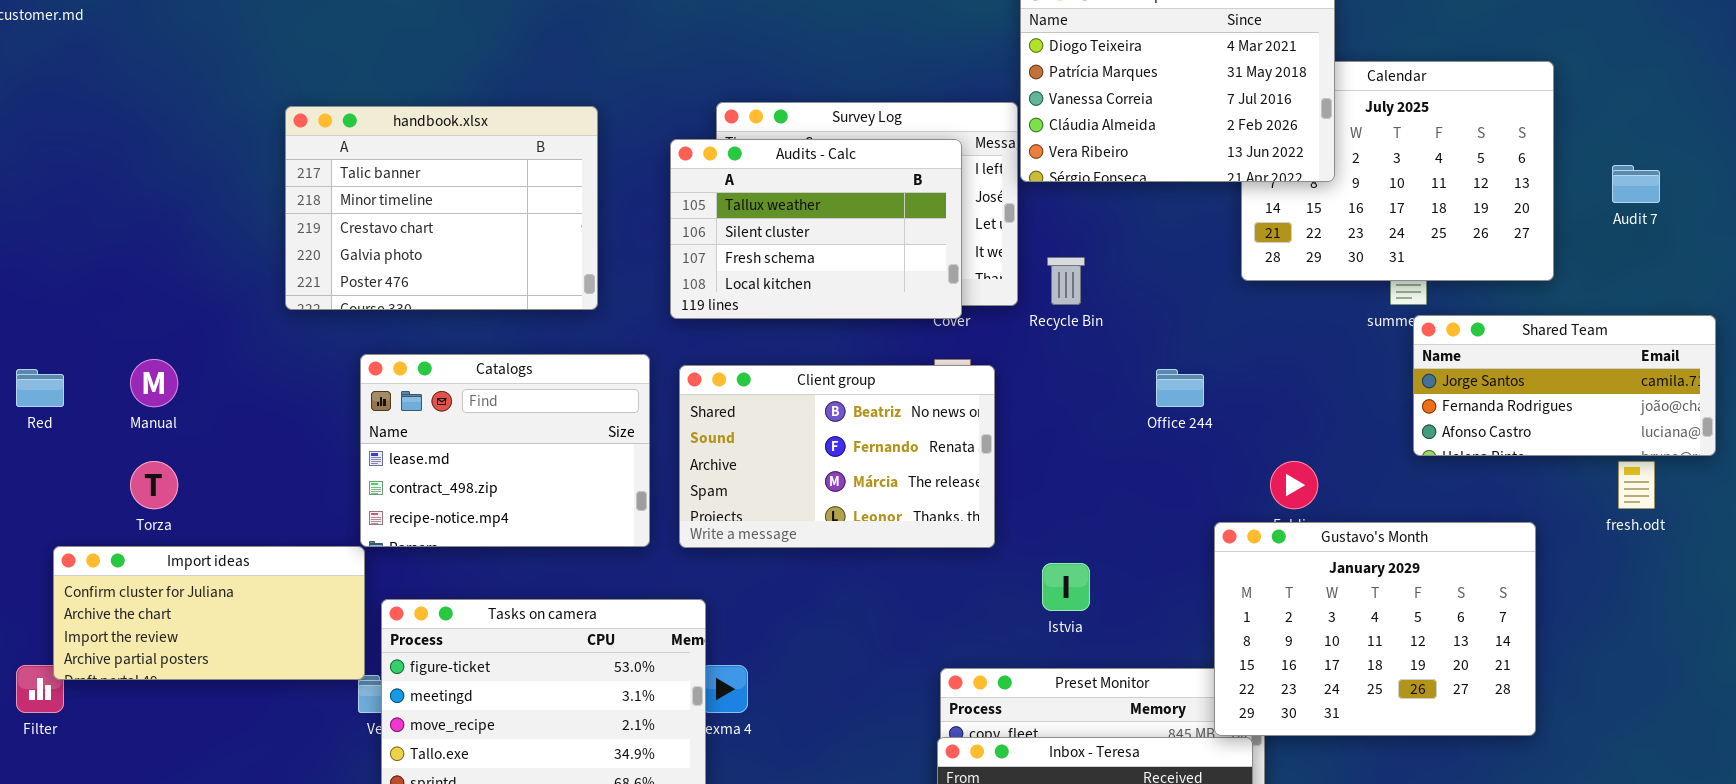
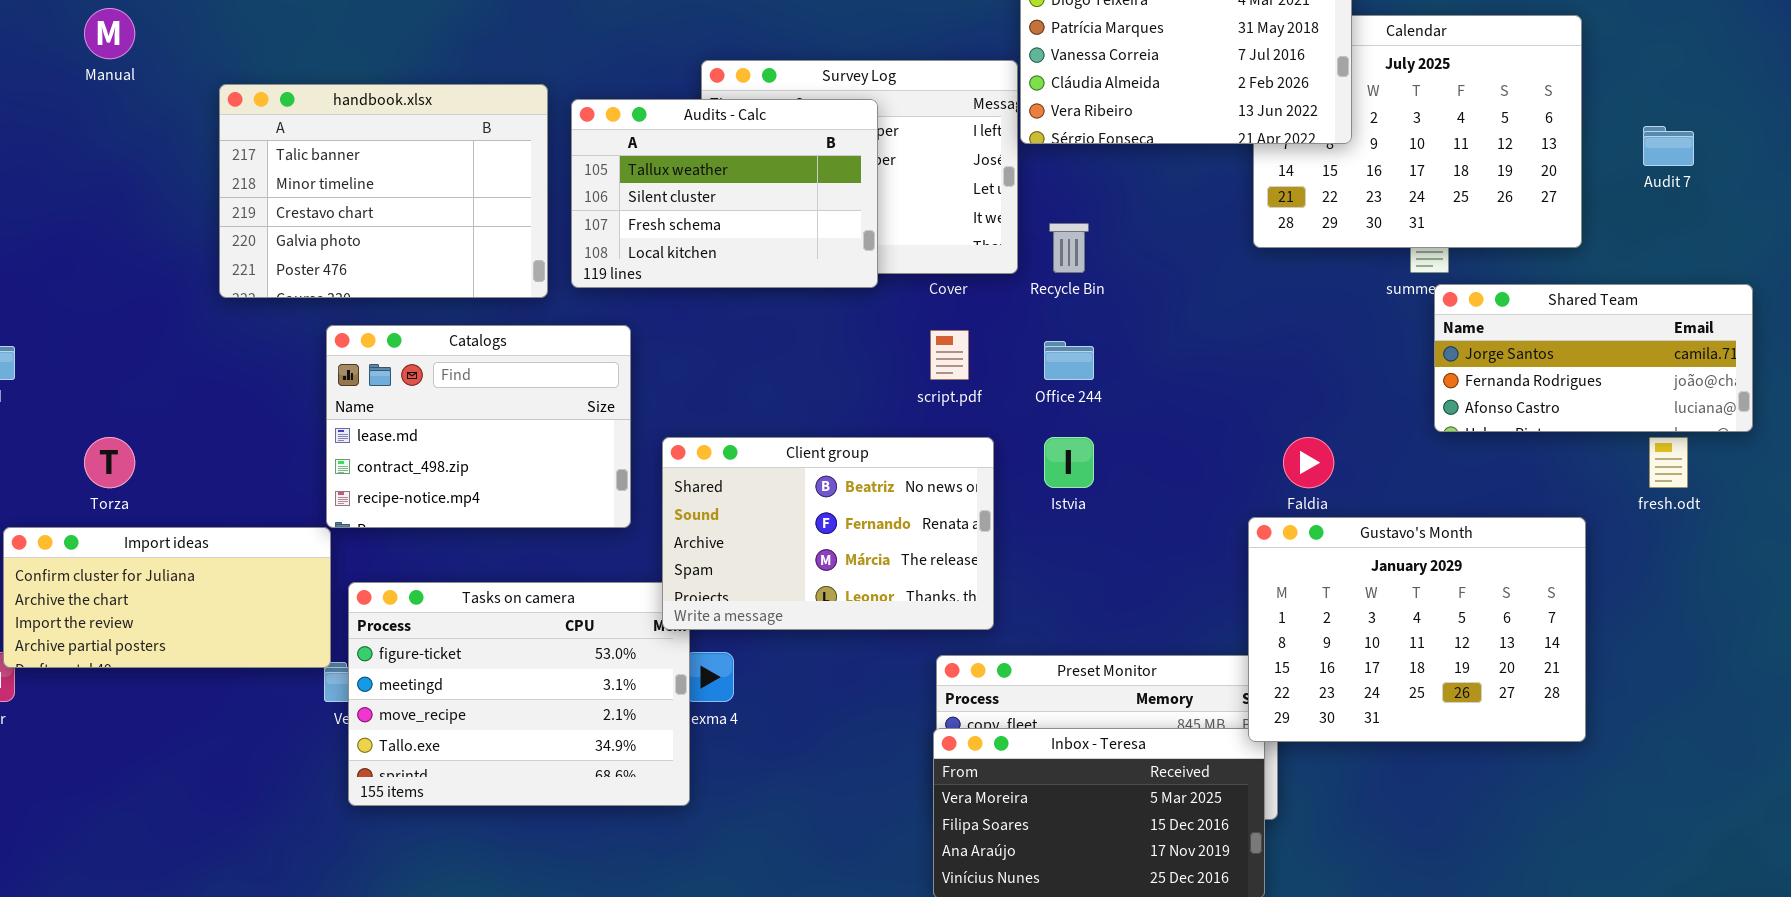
handbook.xlsx: [285,106,598,310] -> [219,84,548,298], moved
Audits - Calc: [670,139,962,319] -> [571,99,878,288], moved
Manual: [130,359,178,407] -> [84,8,135,59], moved
Client group: [679,365,995,548] -> [662,437,994,630], moved
Office 244: [1156,369,1204,407] -> [1044,341,1094,380], moved
Gustavo's Month: [1214,522,1536,736] -> [1248,517,1586,742], moved
Istvia: [1042,563,1090,611] -> [1044,437,1094,488], moved

